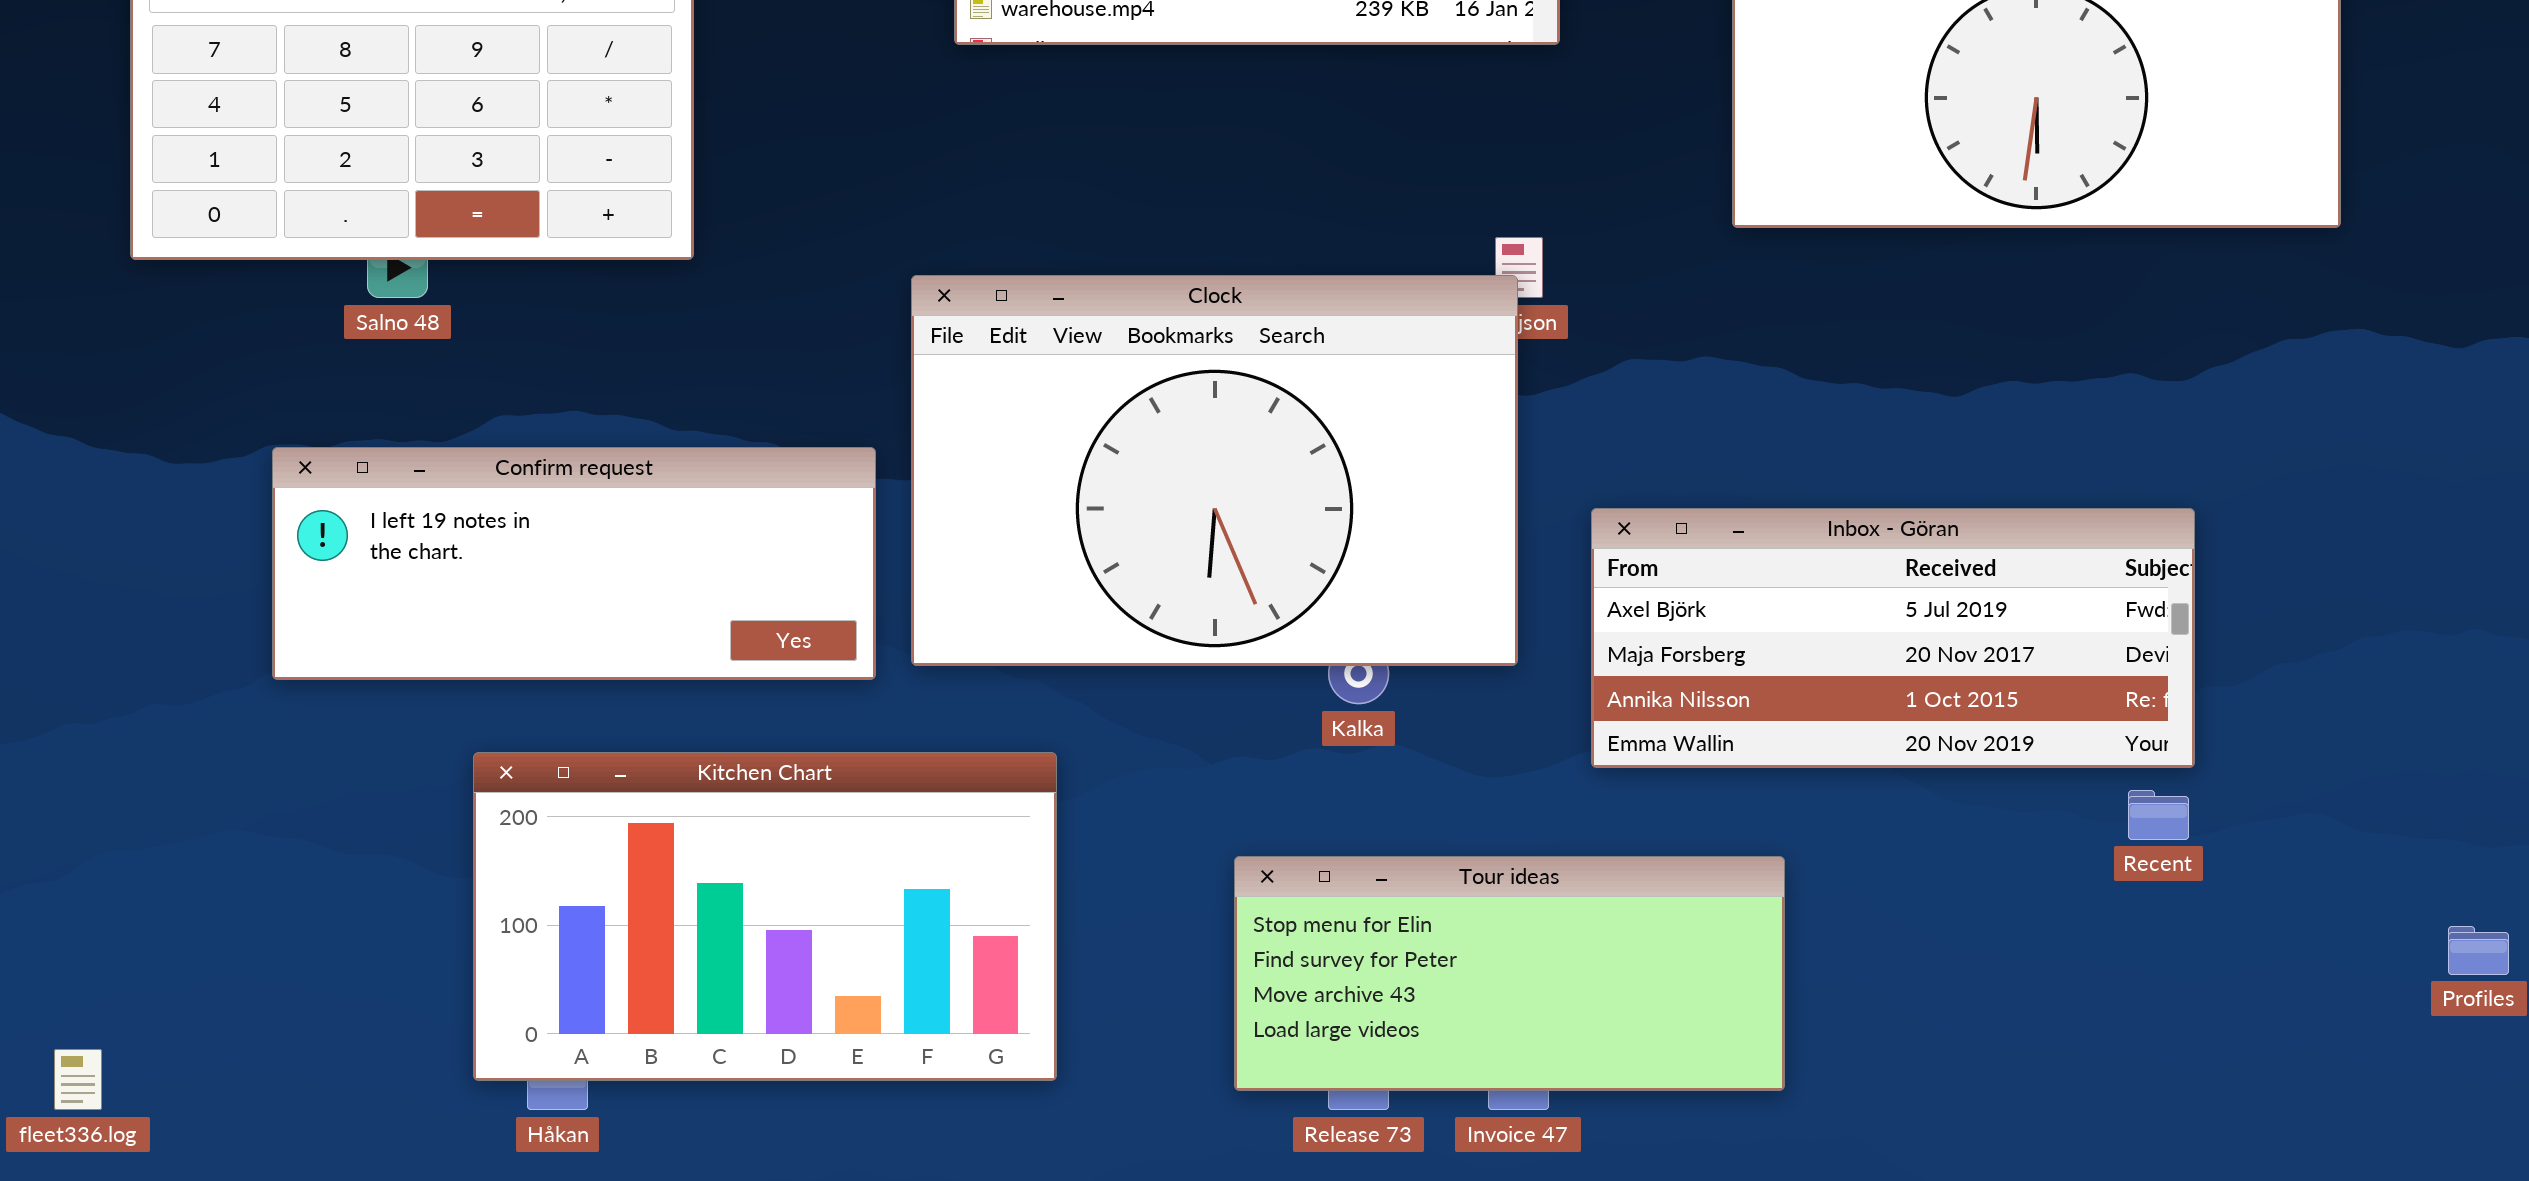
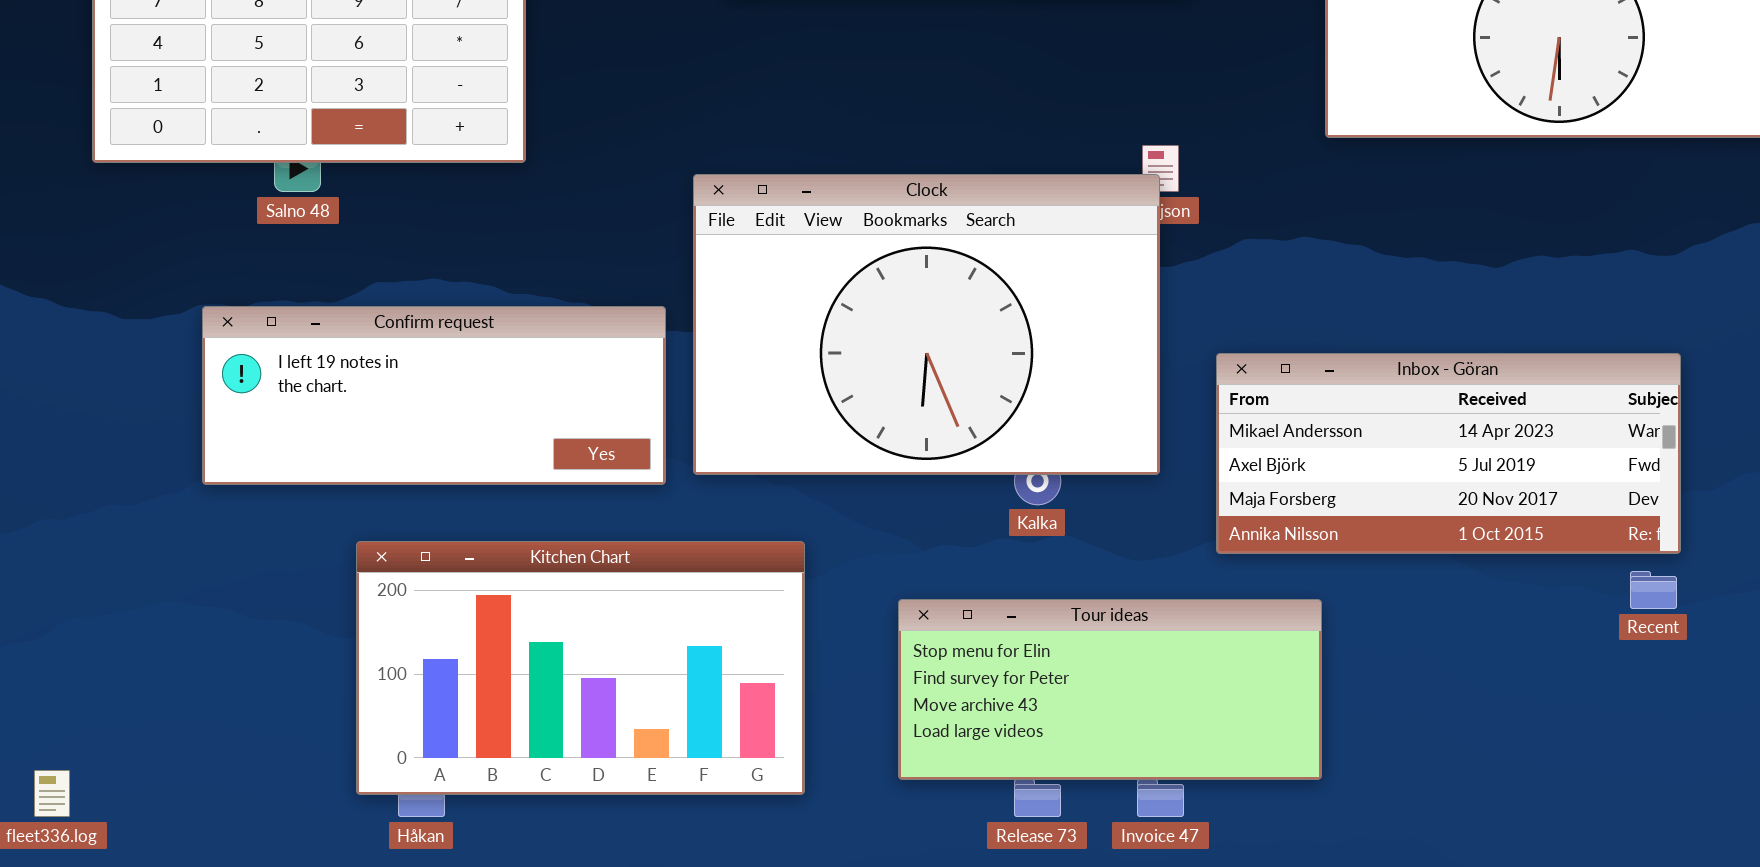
Inbox - Göran: [1591,508,2195,768] -> [1216,353,1681,554], scrolled up 1 row
Tour ideas: [1234,856,1785,1091] -> [898,599,1322,780], moved

